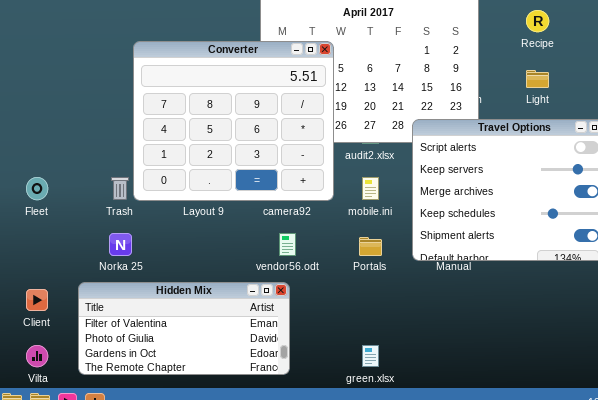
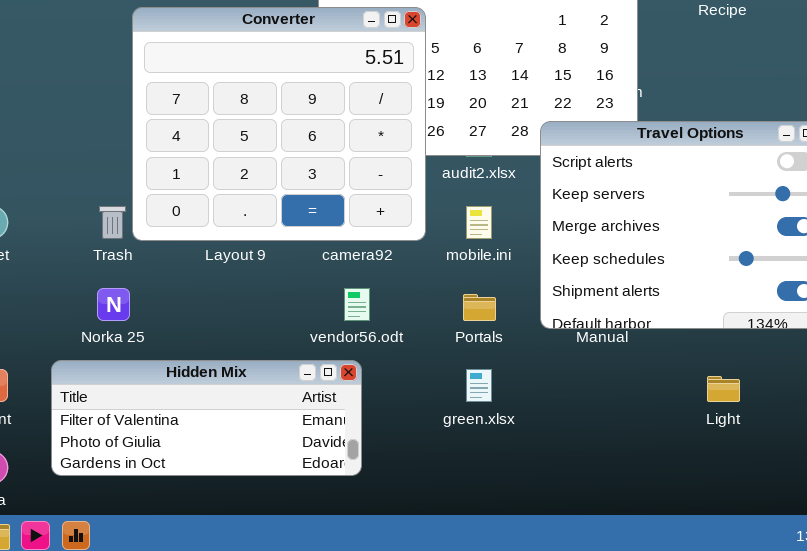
Light: [526,70,549,88] -> [707,376,740,402], moved
Hidden Mix: [78,282,290,375] -> [51,360,362,476], resized
green.xlsx: [362,345,379,367] -> [466,369,492,402], moved

